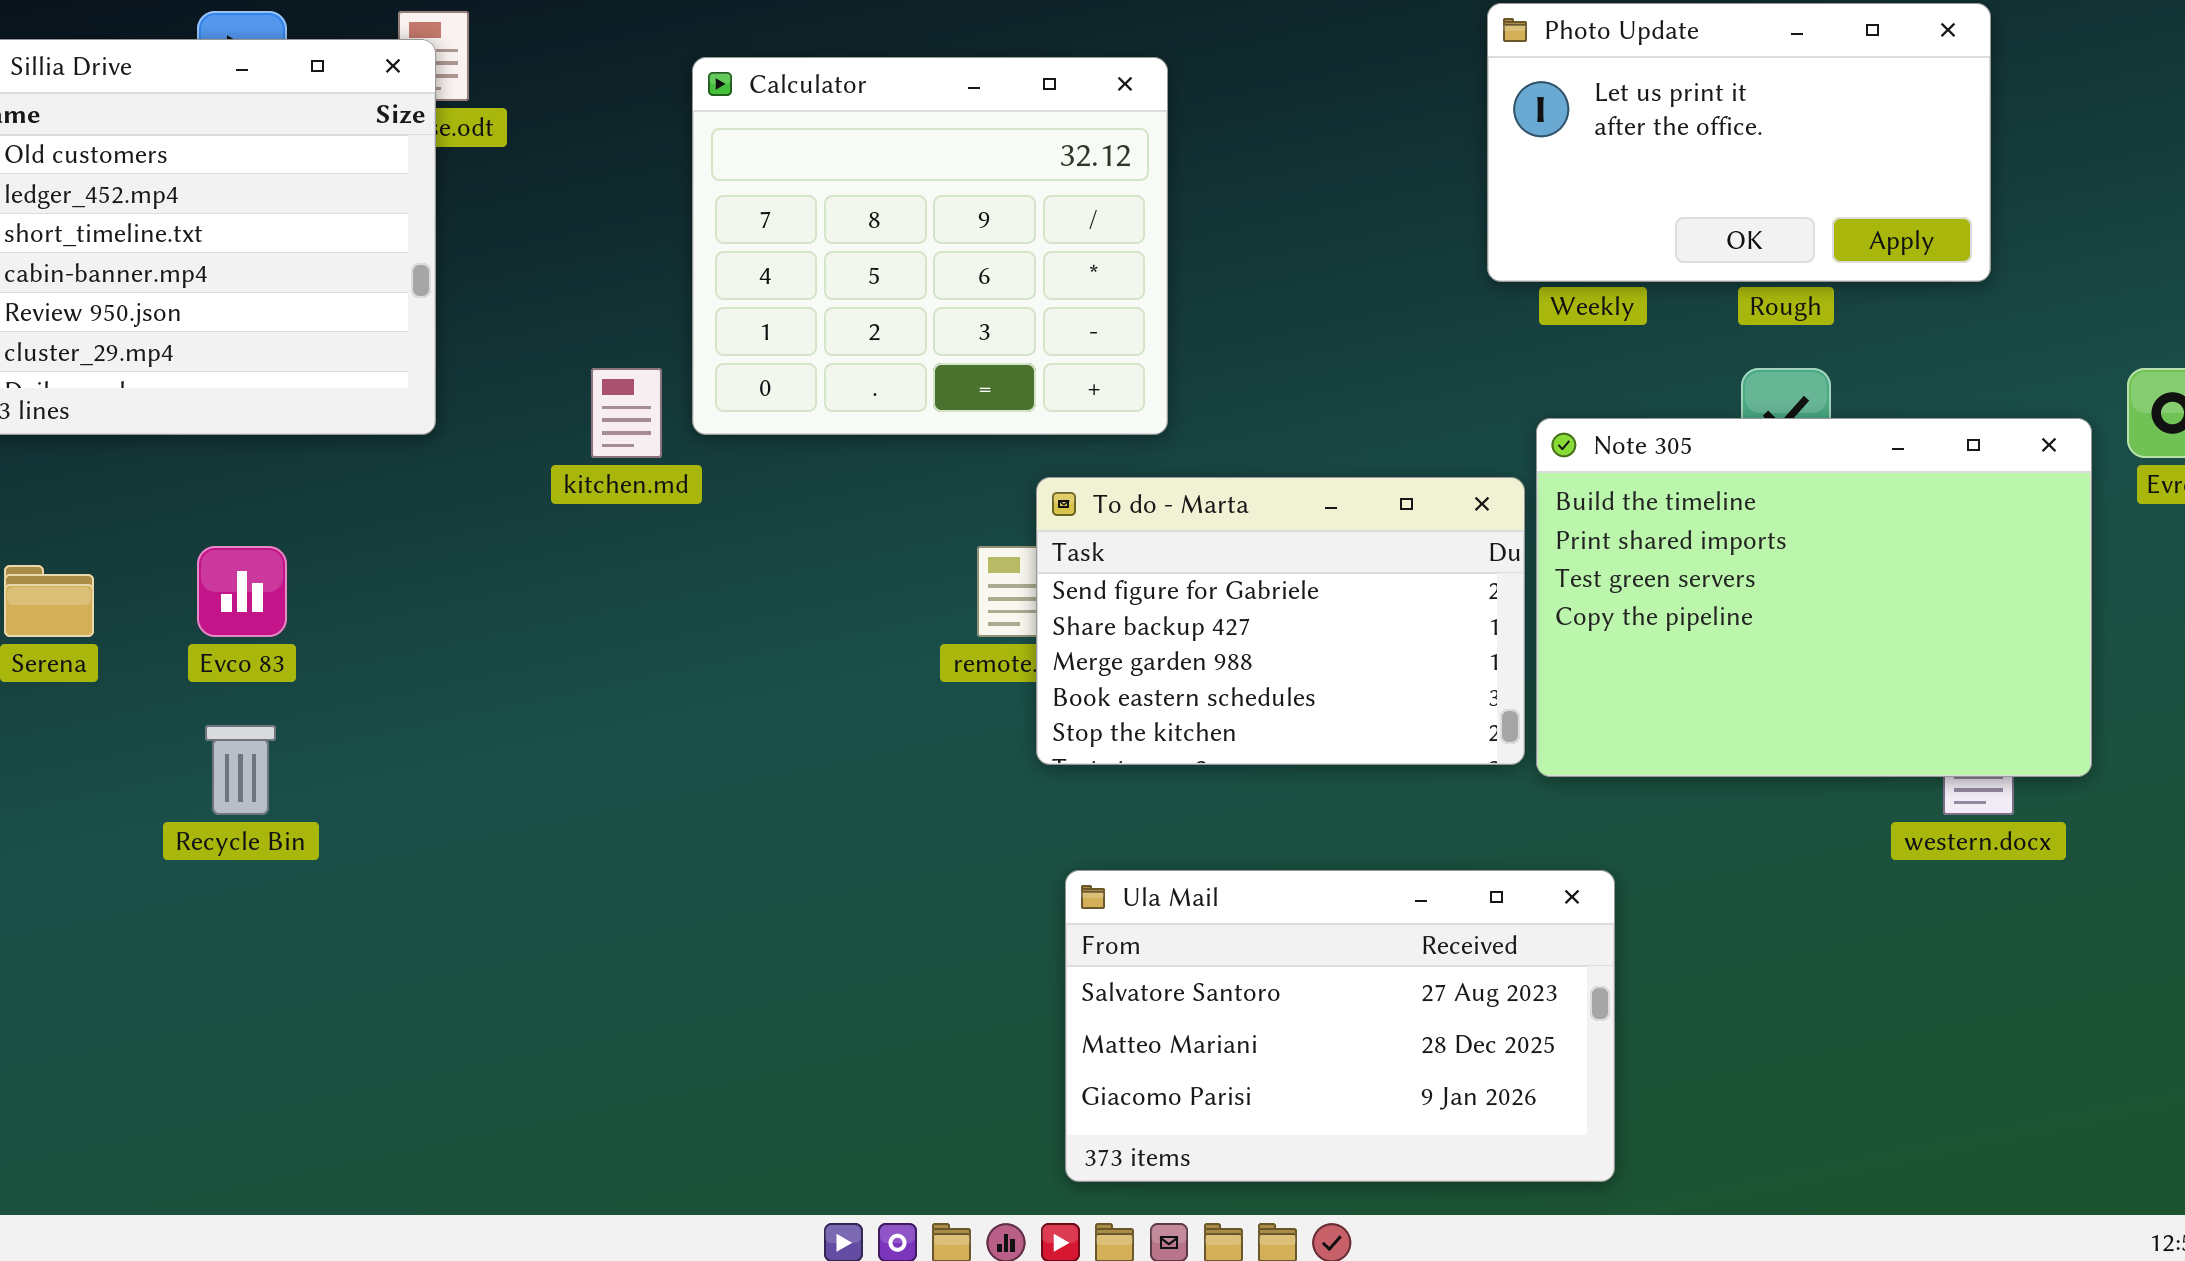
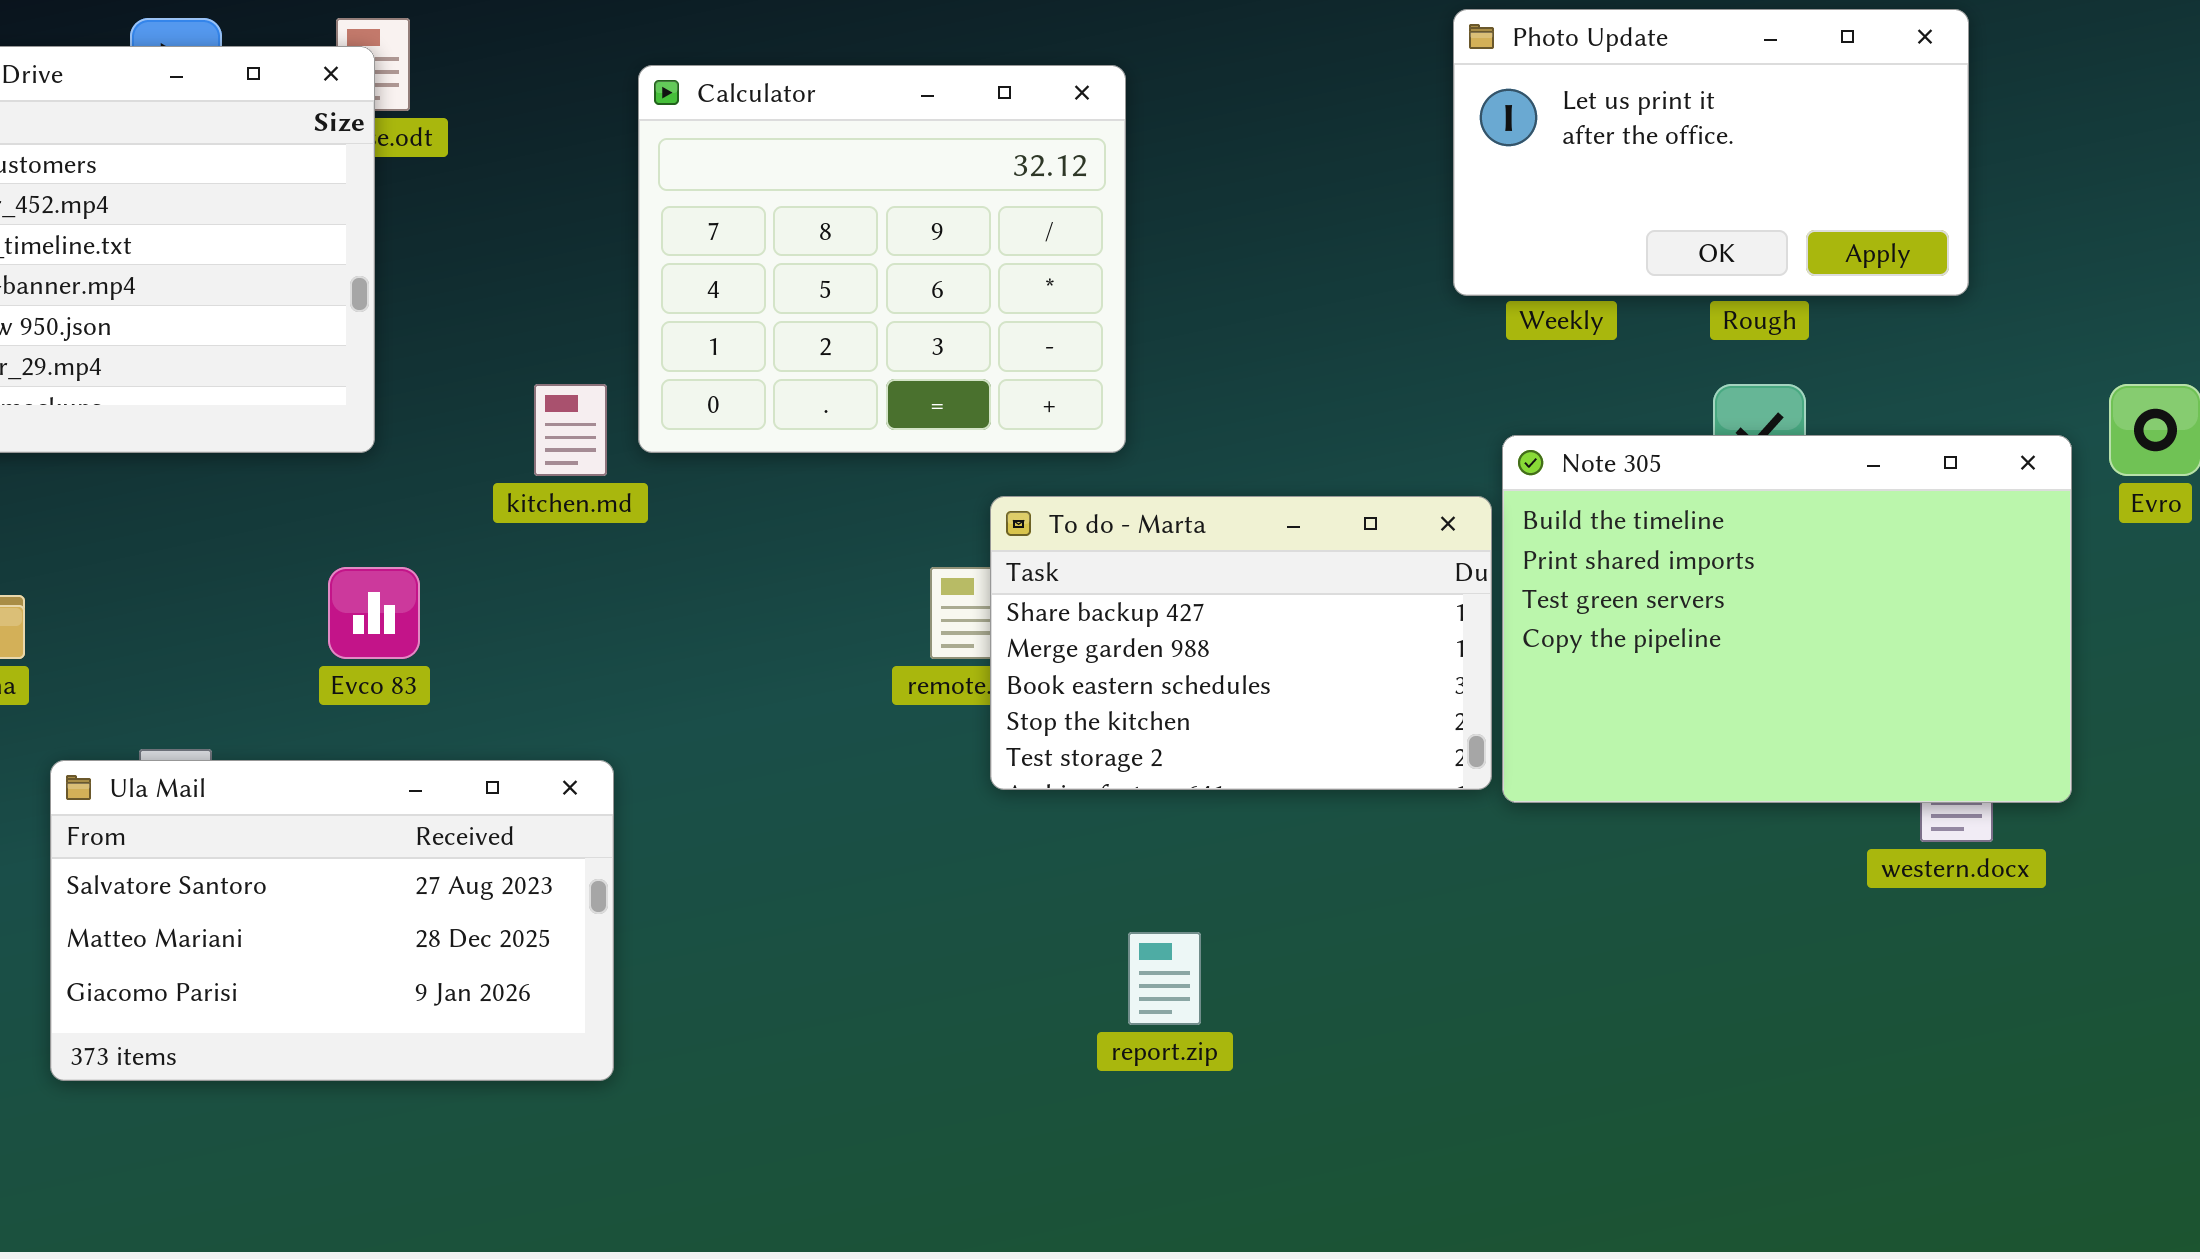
To do - Marta: [1036,477,1525,765] -> [990,496,1492,790], scrolled down 1 row
Evco 83: [197,546,287,637] -> [328,567,420,659], moved
Ula Mail: [1065,870,1615,1182] -> [50,760,614,1081], moved

